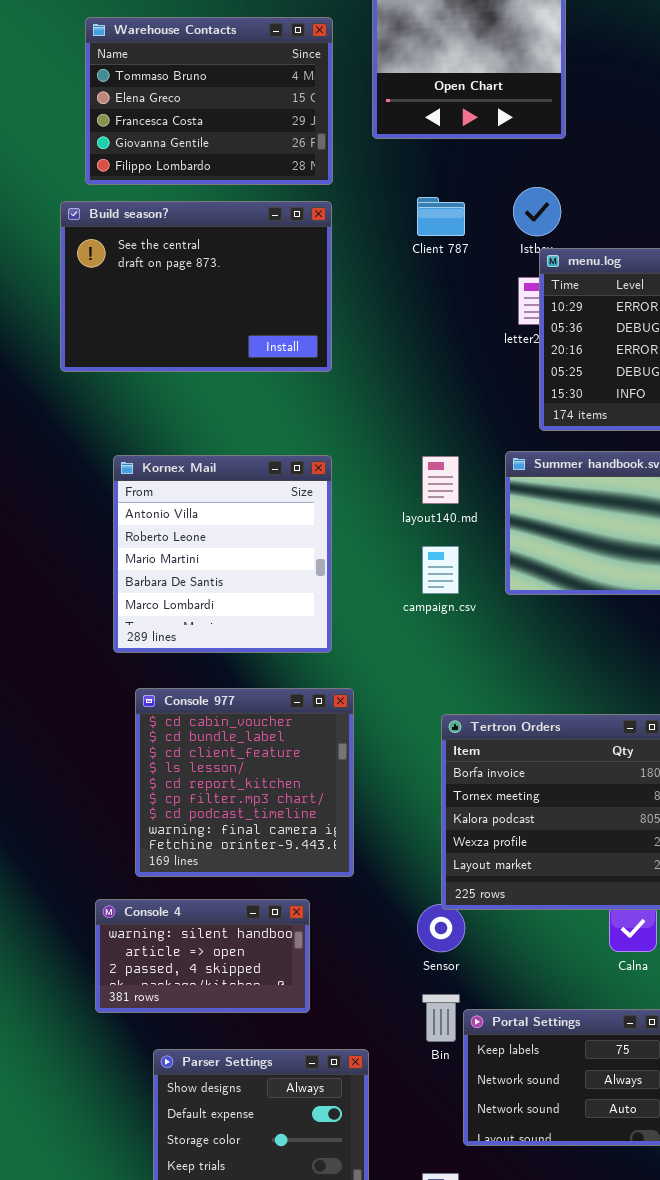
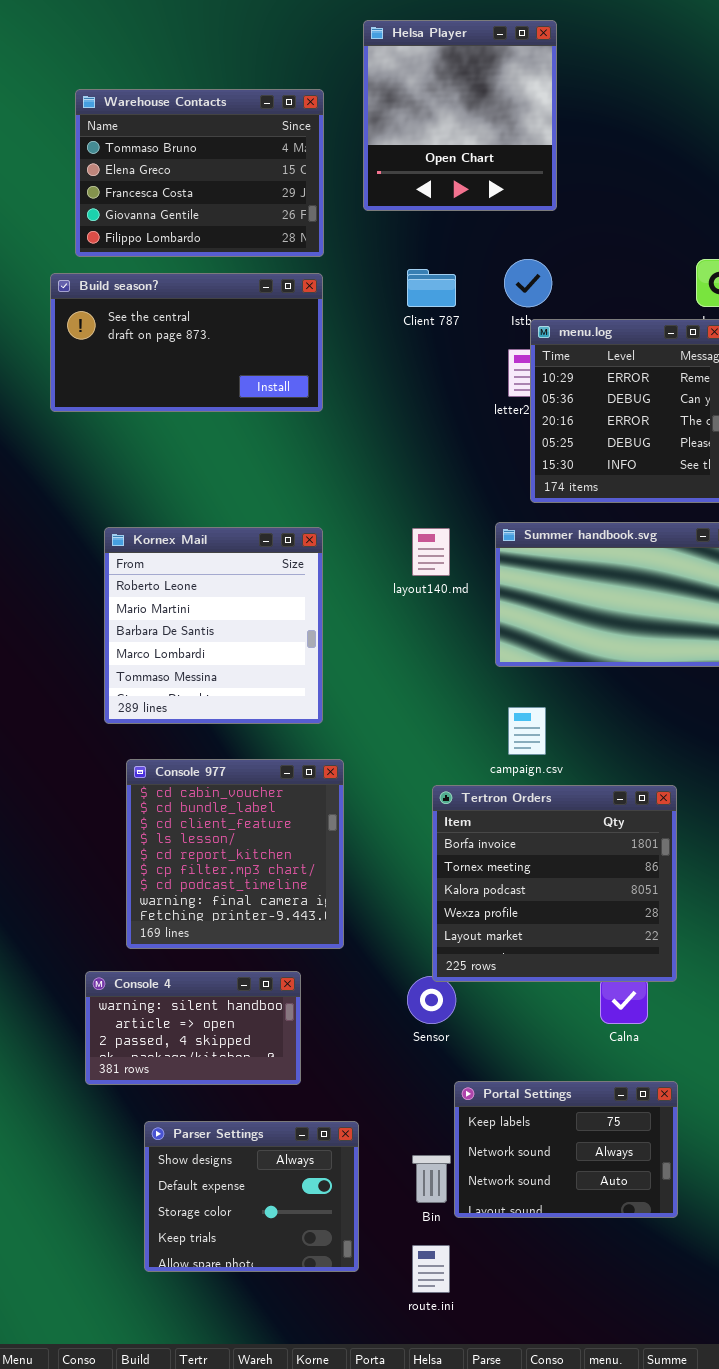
Build season?: [60,201,332,372] -> [50,273,323,412], resized
Kornex Mail: [113,455,332,653] -> [104,527,323,724], scrolled down 1 row
campaign.csv: [422,546,459,594] -> [508,707,546,755], moved
Bin: [422,994,460,1042] -> [412,1155,451,1203], moved

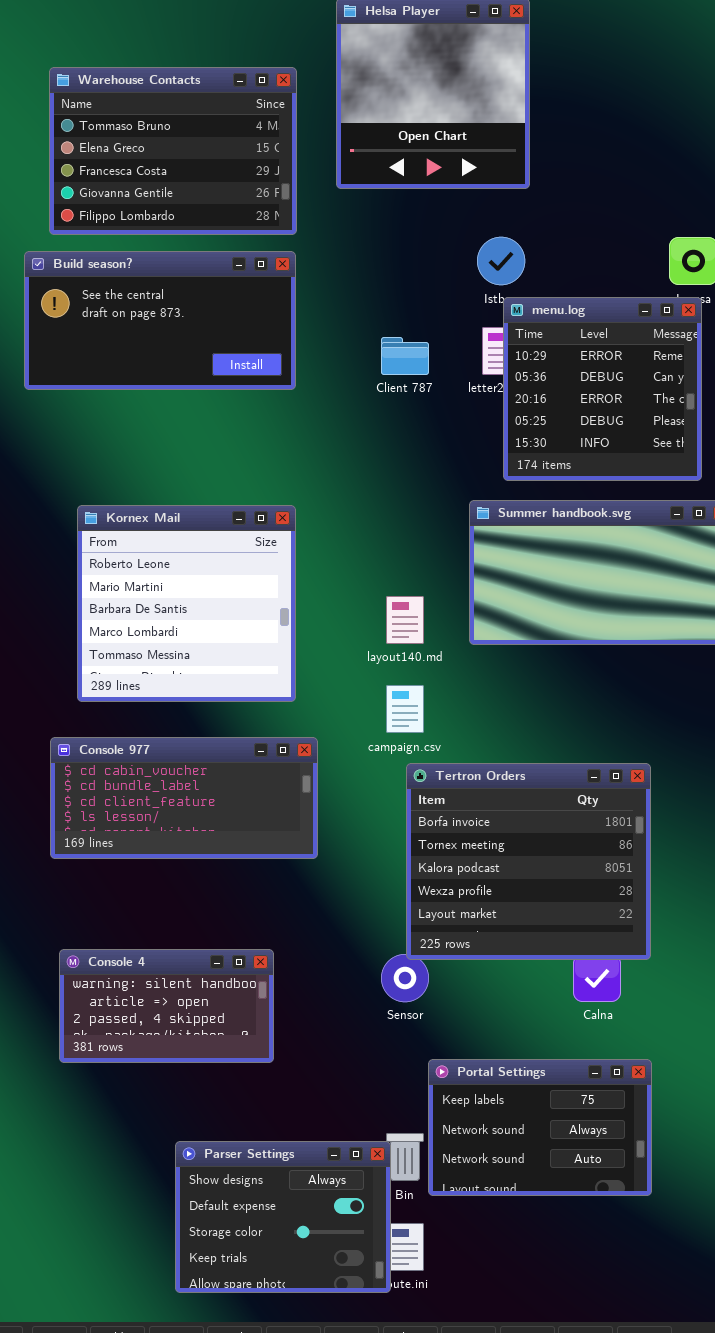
Client 787: [407,269,456,307] -> [381,337,429,375], moved
layout140.md: [412,528,450,576] -> [386,596,424,644], moved
campaign.csv: [508,707,546,755] -> [386,685,424,733], moved
Console 977: [126,759,344,949] -> [50,737,318,859], resized
Parser Settings: [144,1121,359,1272] -> [175,1141,391,1293], moved

